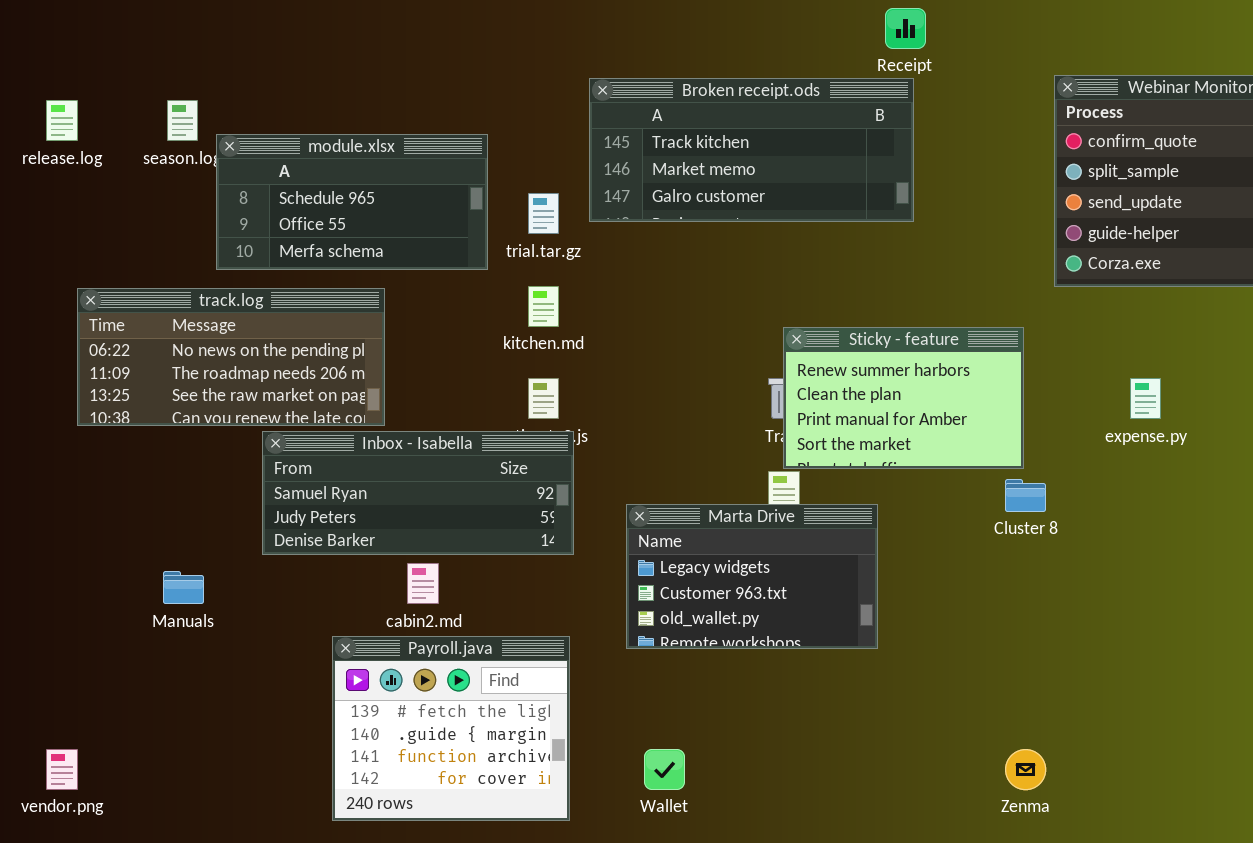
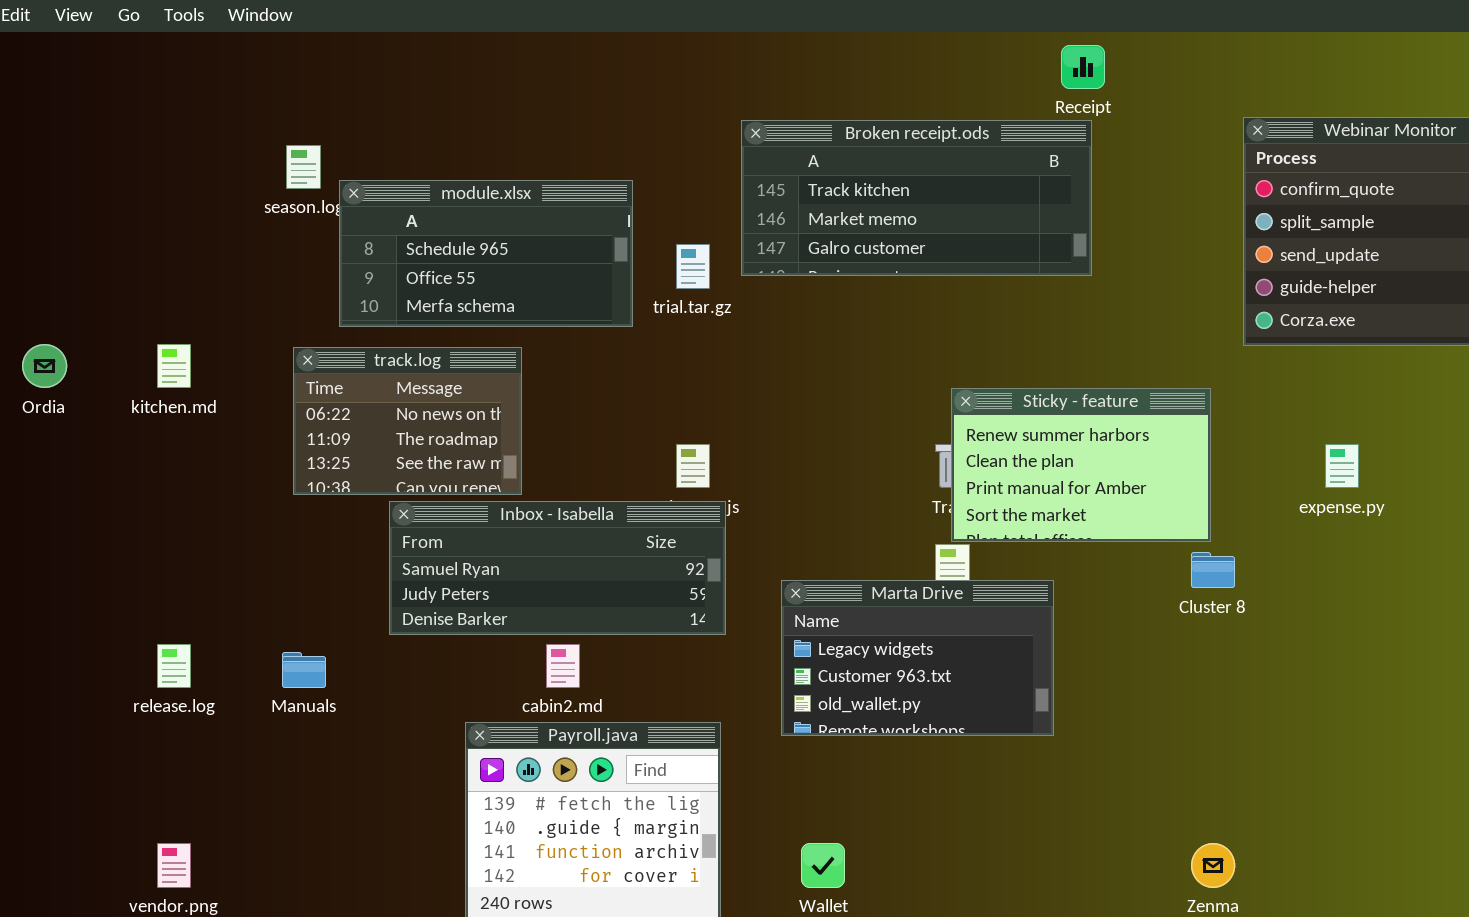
release.log: [46,100,78,141] -> [157,644,191,688], moved
kitchen.md: [528,286,559,327] -> [157,344,191,388], moved
track.log: [77,288,385,426] -> [293,347,522,495], resized

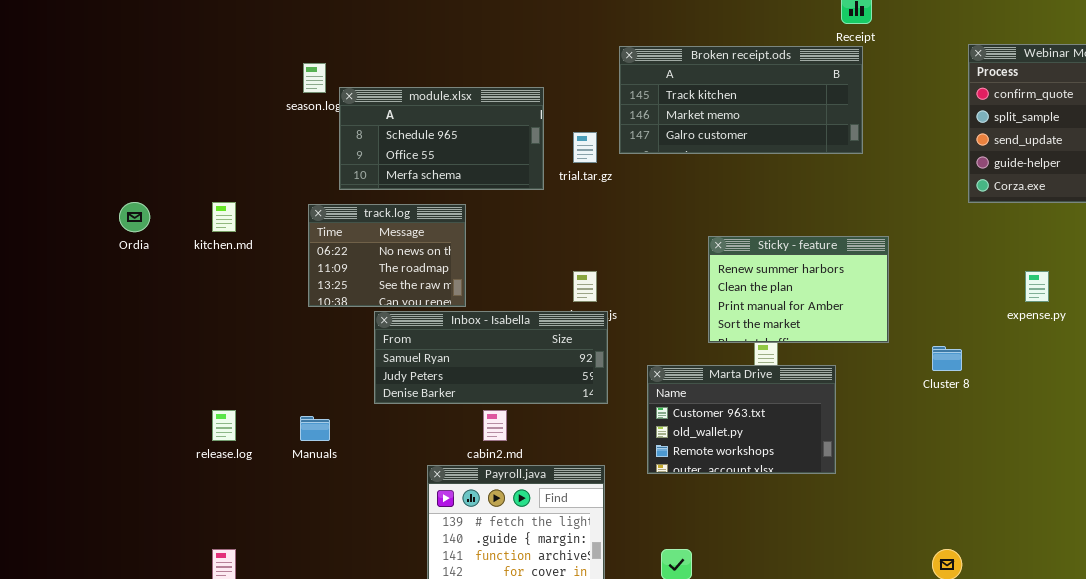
Sticky - feature: [951,388,1211,542] -> [708,236,889,343], moved
Marta Drive: [781,580,1054,736] -> [647,365,836,474], scrolled down 1 row

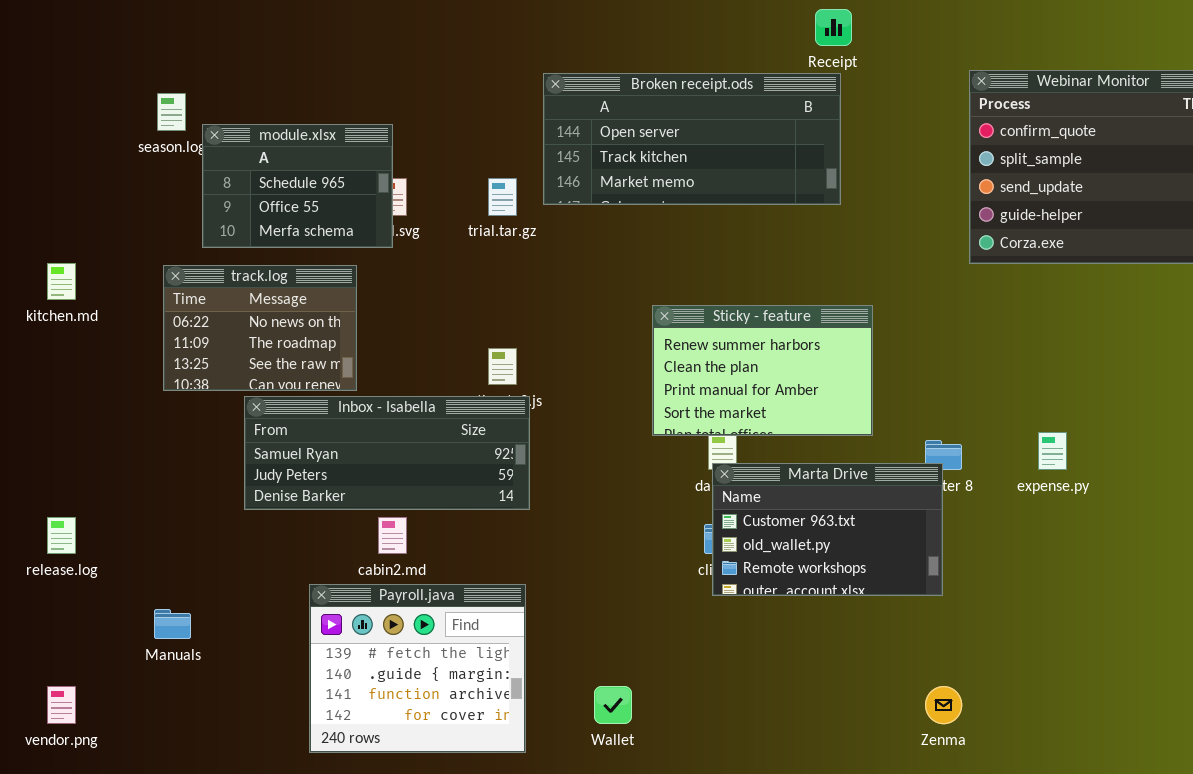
Broken receipt.ods: [619,46,863,154] -> [543,73,841,205], scrolled up 1 row
module.xlsx: [339,87,544,190] -> [202,124,393,248], resized
expense.py: [1025,271,1049,302] -> [1038,432,1067,470], moved
Marta Drive: [647,365,836,474] -> [712,463,943,596], moved
Manuals: [300,416,330,441] -> [154,609,191,639], moved

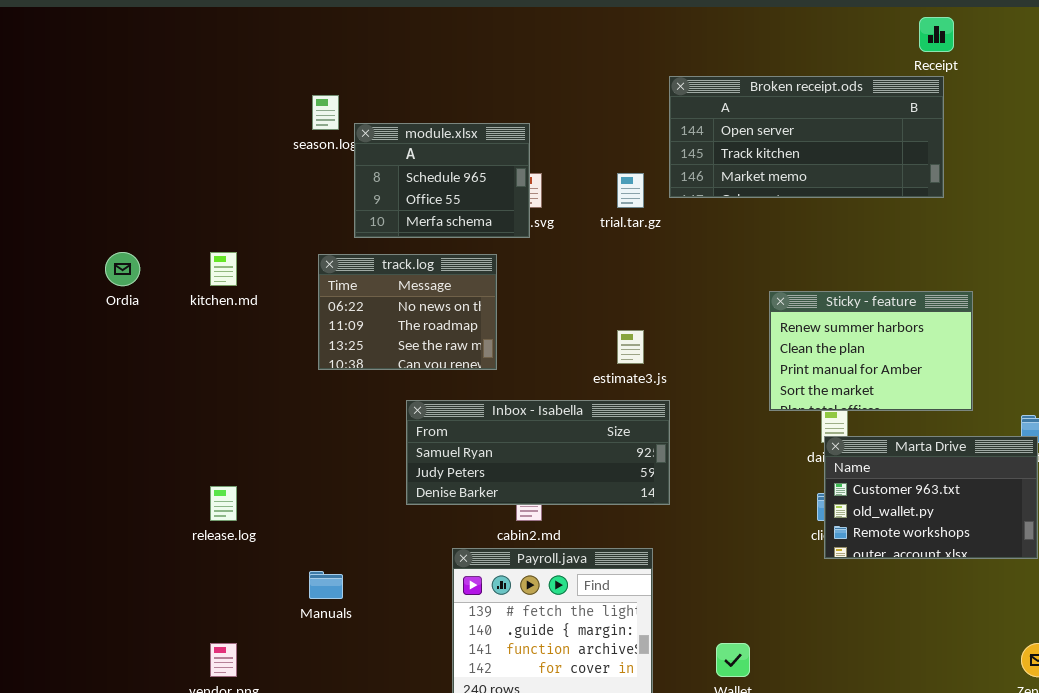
Inbox - Isabella: [244,396,530,510] -> [406,400,670,505], moved

